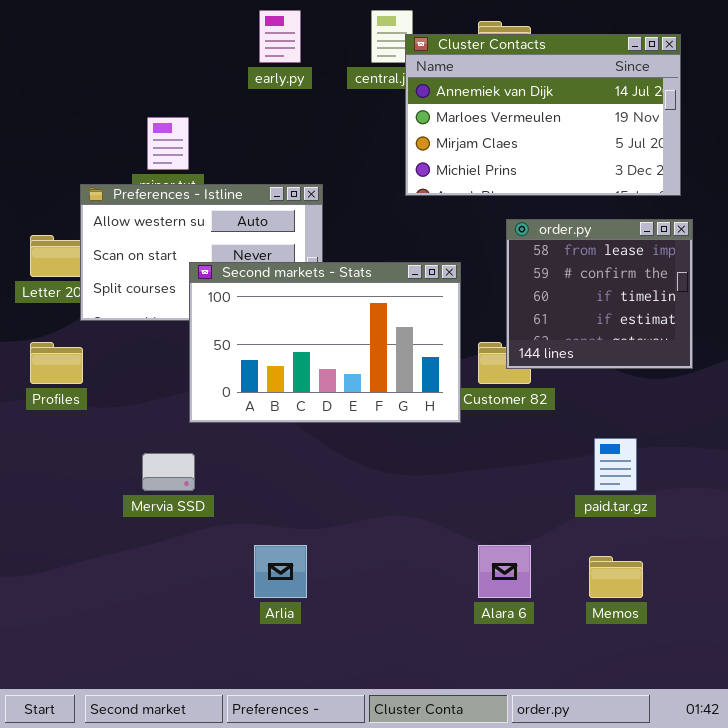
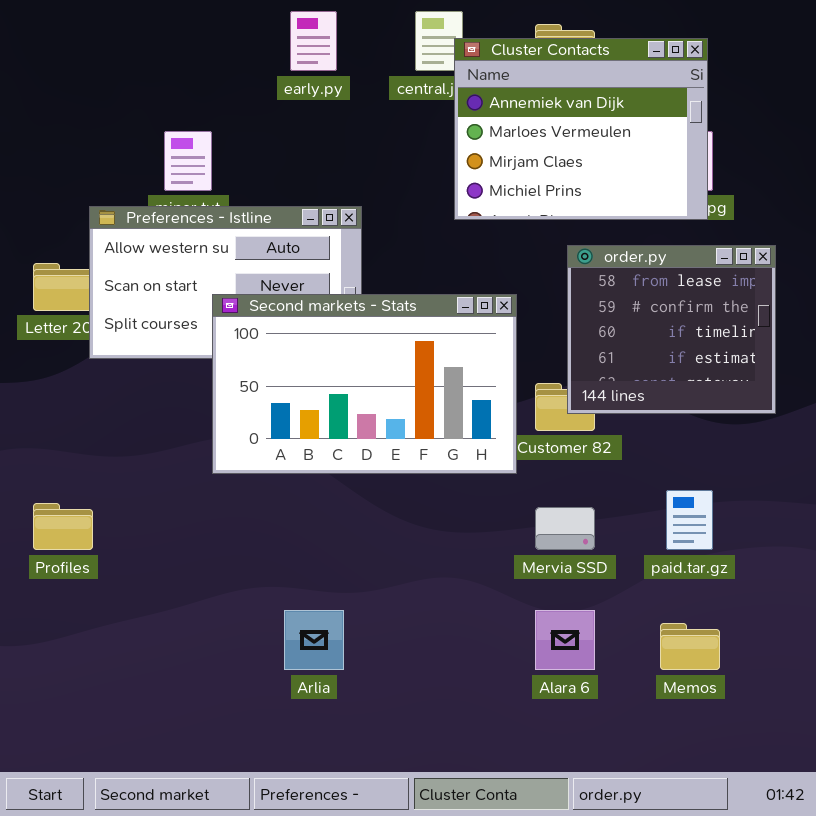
Cluster Contacts: [405,34,681,196] -> [454,38,708,220], resized
Profiles: [30,342,83,384] -> [33,503,93,550], moved
Mervia SSD: [142,453,195,491] -> [535,507,595,550], moved

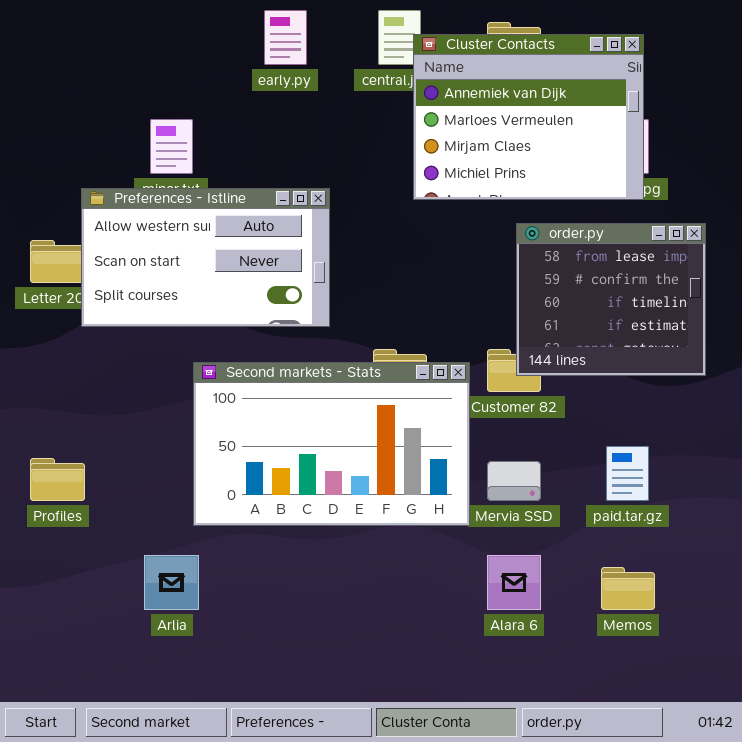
Second markets - Stats: [212,294,517,474] -> [193,362,470,526], moved
Arlia: [284,610,344,670] -> [144,555,199,610], moved

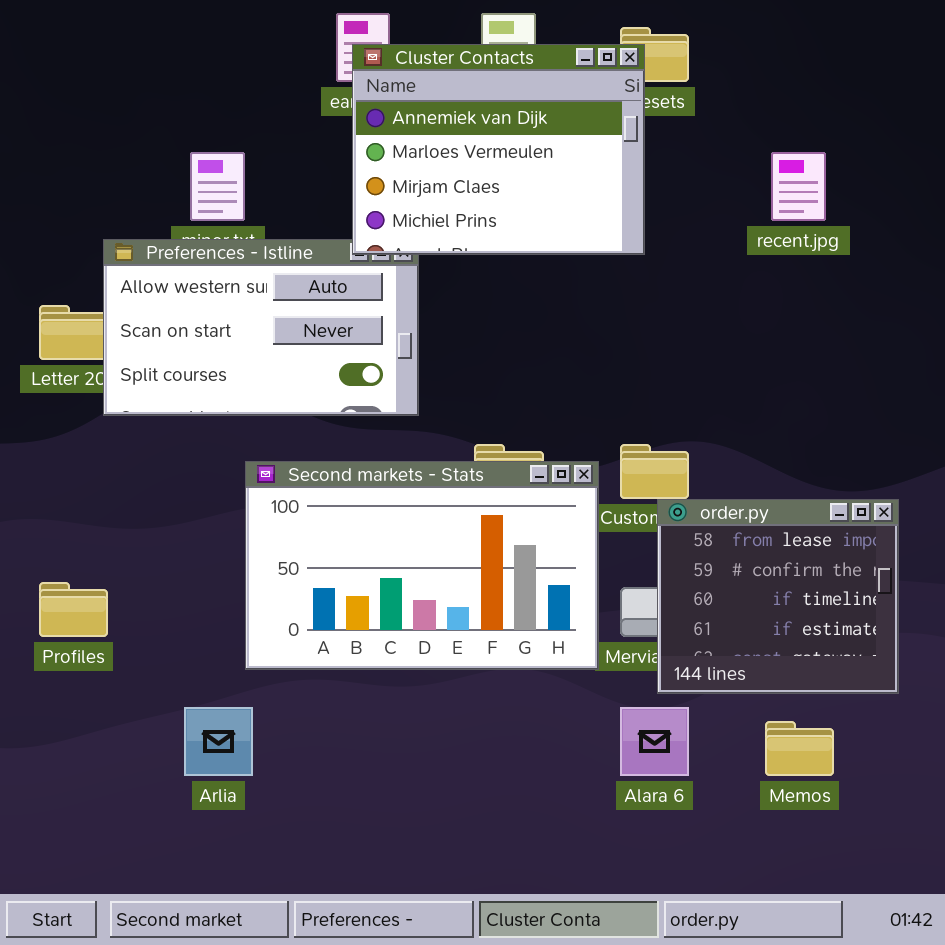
Cluster Contacts: [413,34,644,200] -> [352,44,645,255], moved
order.py: [516,223,706,376] -> [657,499,899,694], moved

